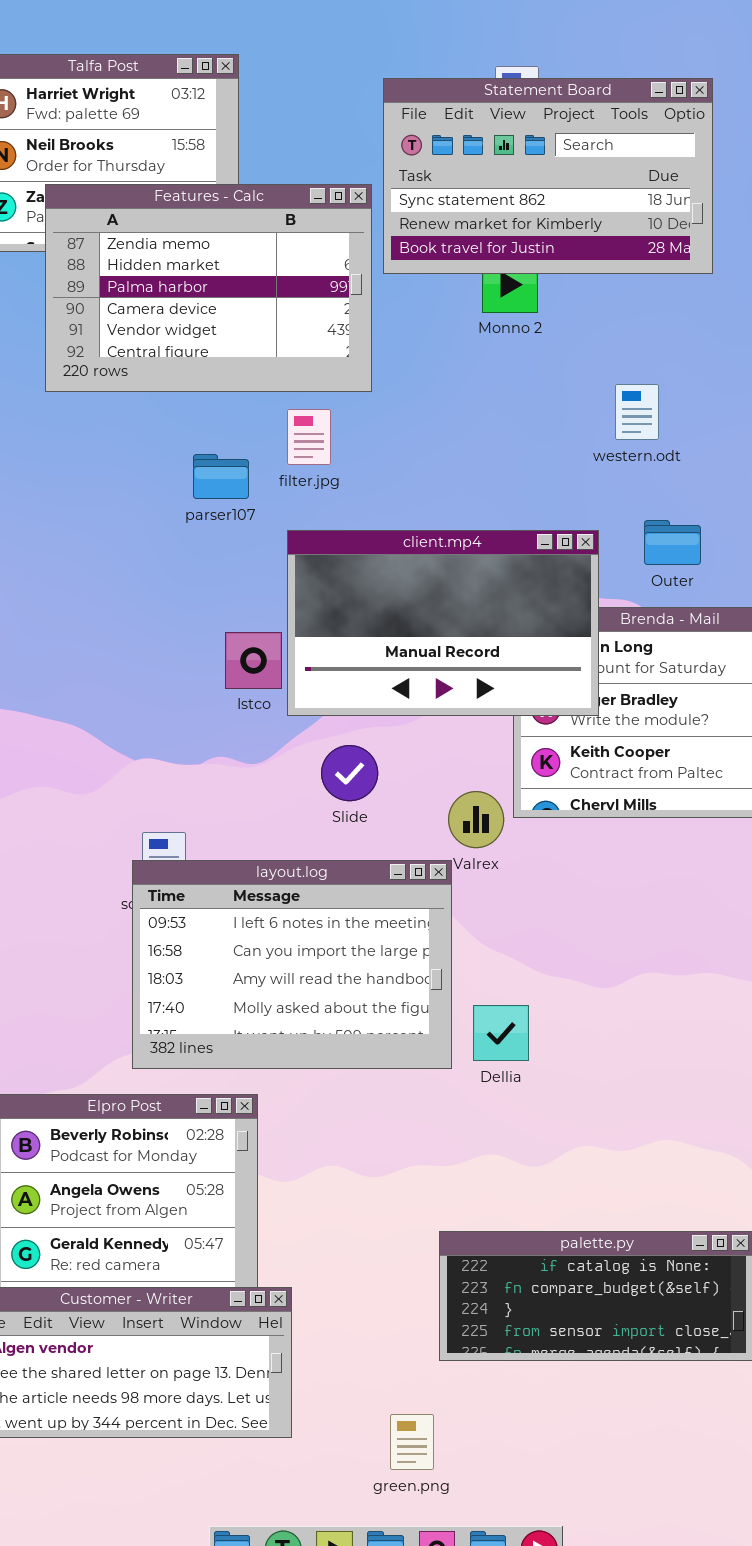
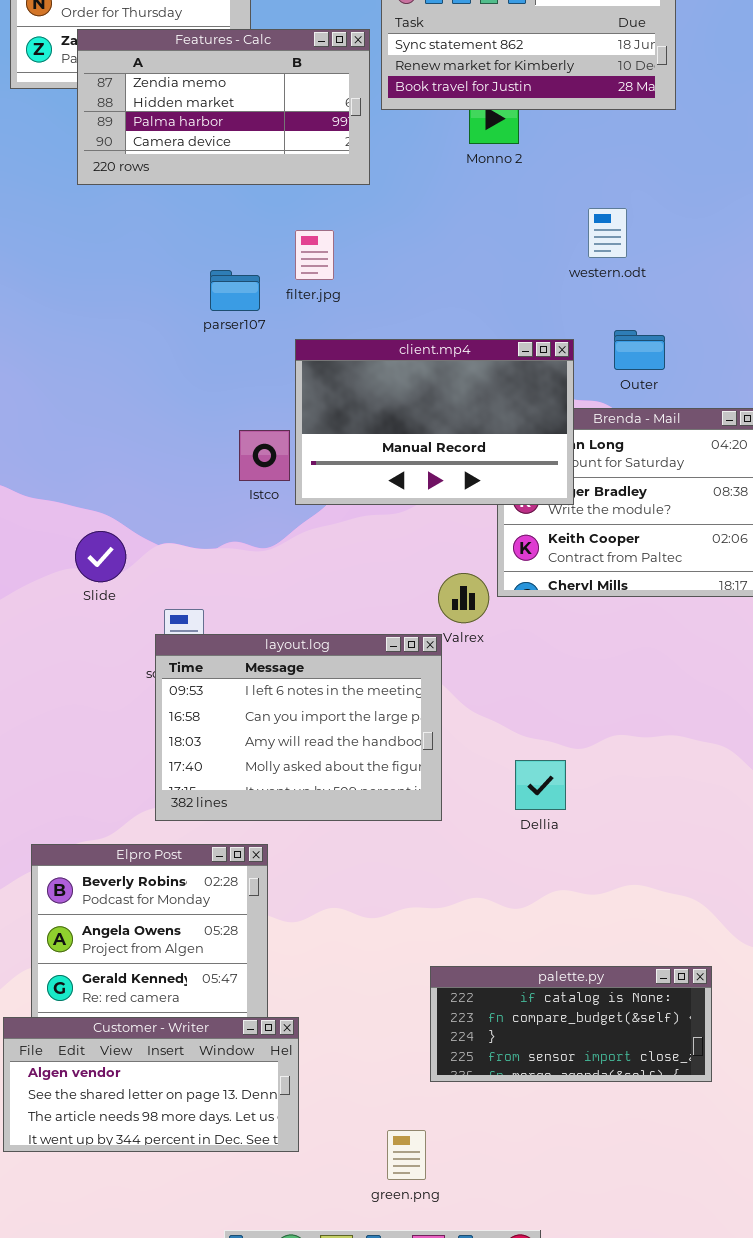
Features - Calc: [45,184,372,392] -> [77,29,370,185], resized
Slide: [321,745,378,801] -> [75,531,126,582], moved
Dellia: [473,1005,529,1061] -> [515,760,566,810], moved

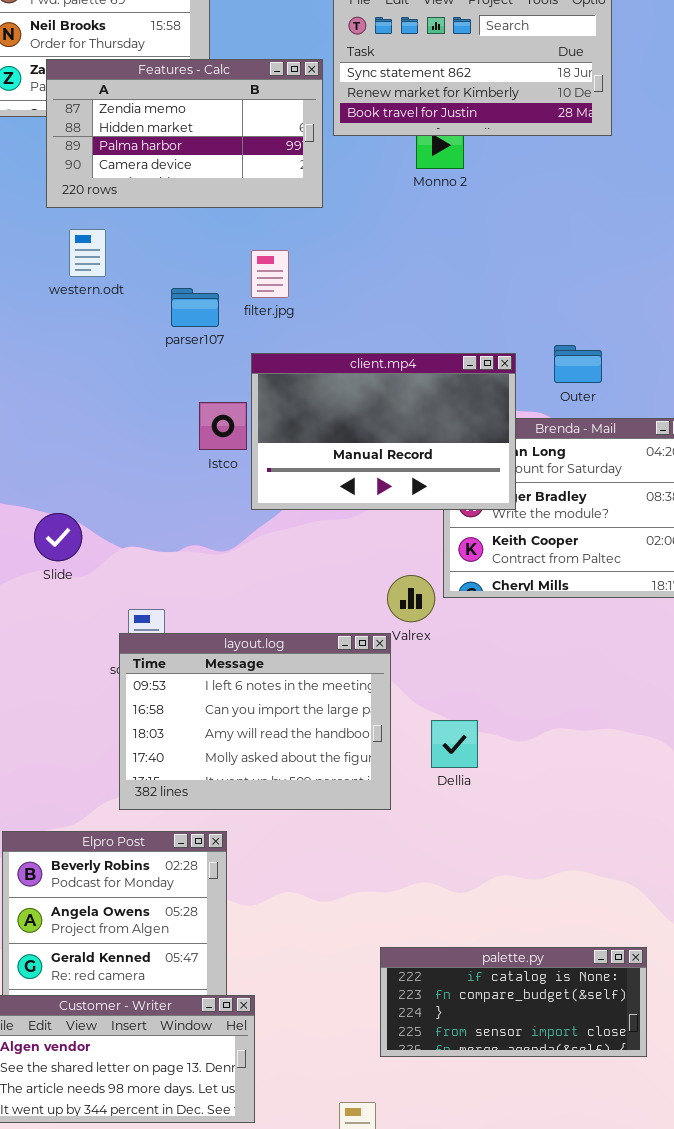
western.odt: [588,208,627,258] -> [69,229,106,277], moved
Istco: [239,430,290,481] -> [199,402,247,450], moved
Slide: [75,531,126,582] -> [34,513,82,561], moved
Dellia: [515,760,566,810] -> [431,720,478,768], moved

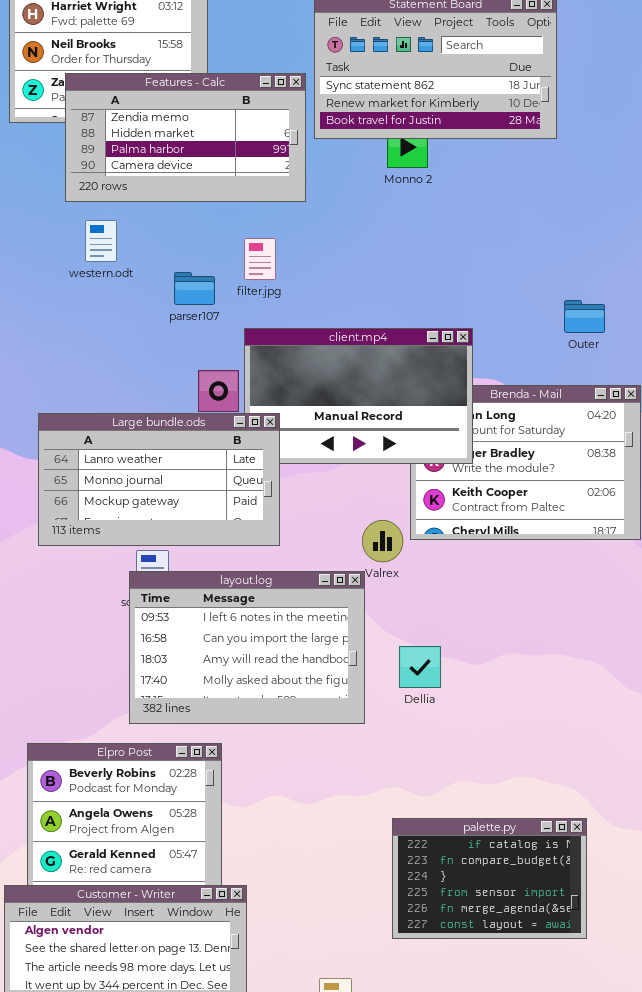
Outer: [554,345,602,383] -> [564,300,605,333], moved
Large bundle.ods: none -> [38,413,280,546], opened
palette.py: [380,947,647,1057] -> [392,818,587,939], resized

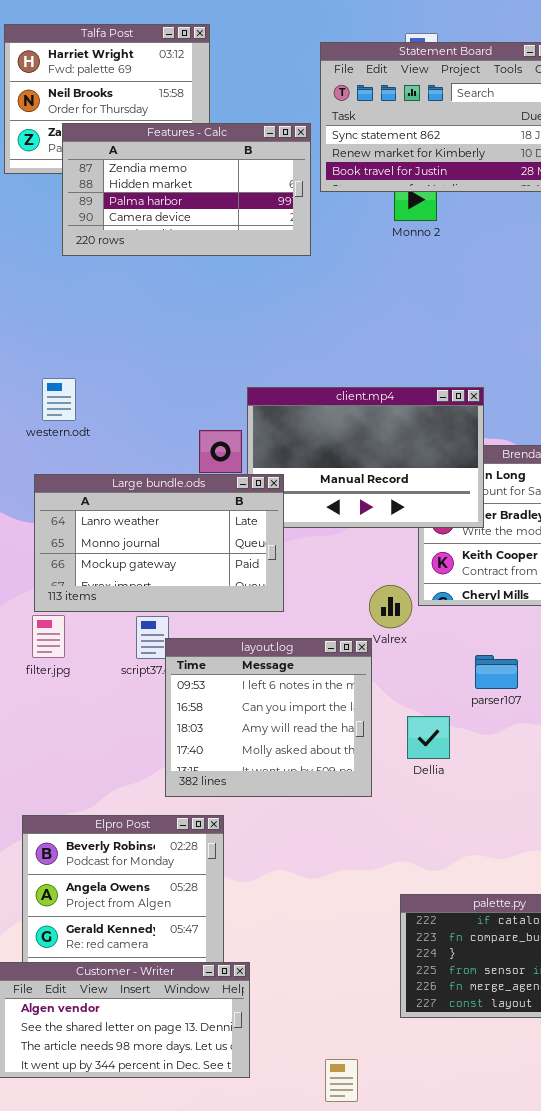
western.odt: [85,220,117,262] -> [42,378,76,421], moved
filter.jpg: [244,238,276,280] -> [32,615,65,658], moved
parser107: [174,272,215,305] -> [475,655,518,689], moved
layout.log: [129,571,365,724] -> [165,638,372,797], resized

